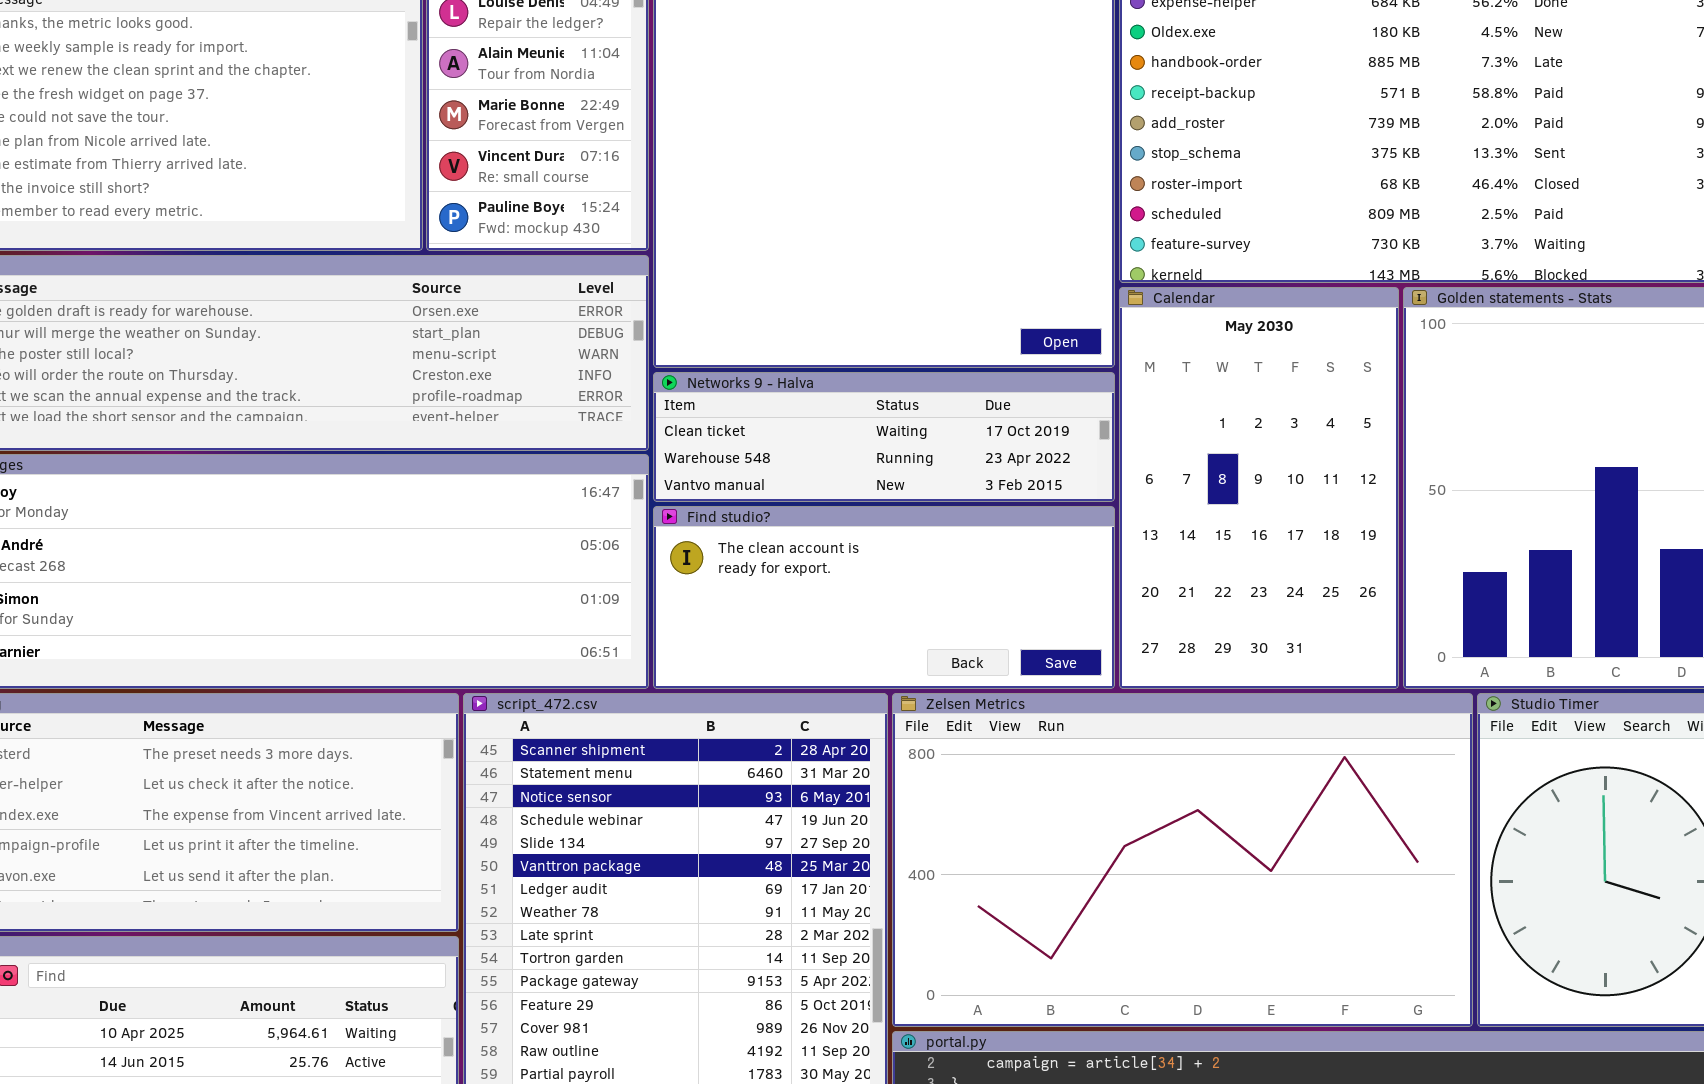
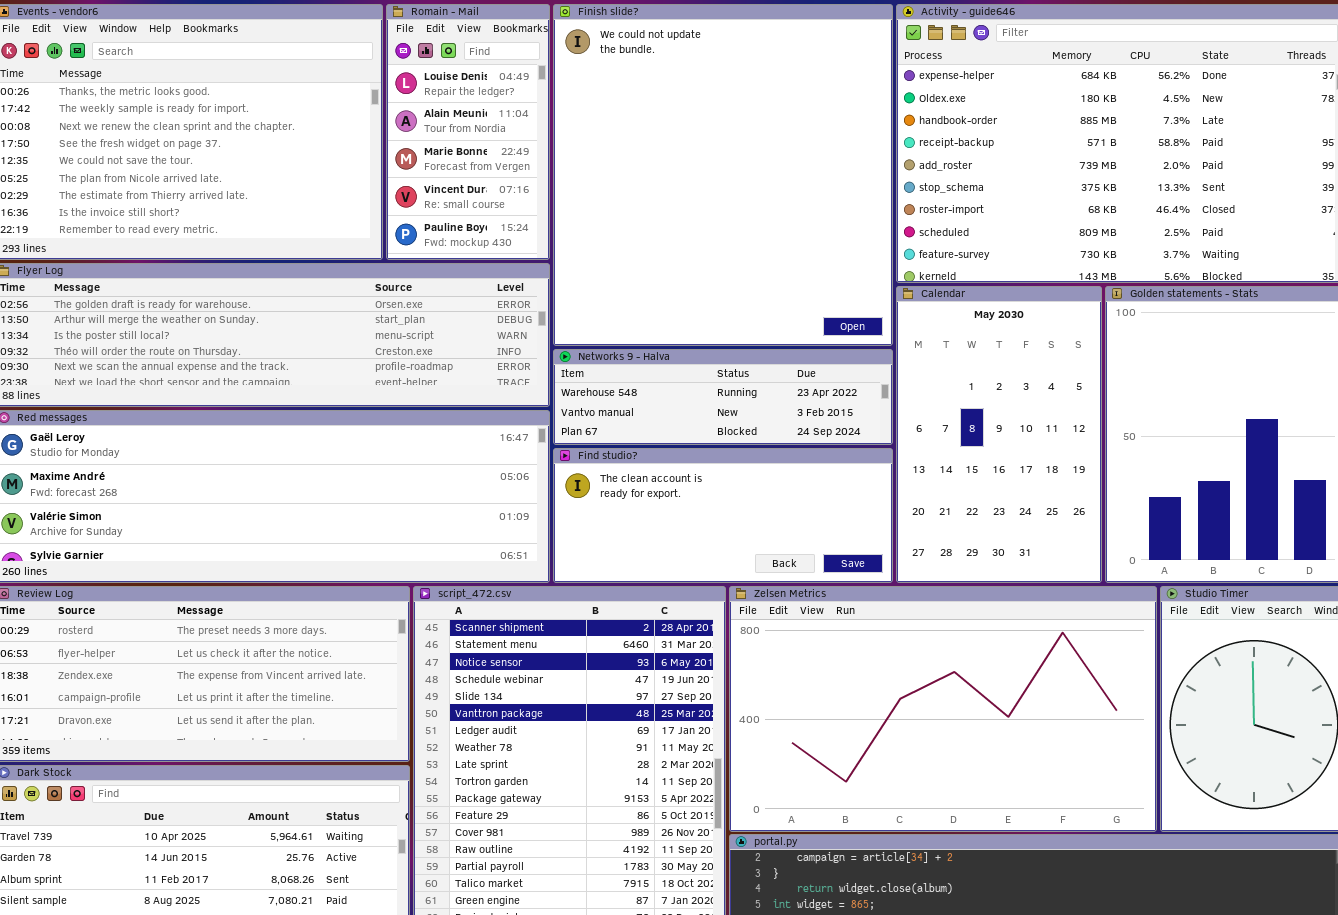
Networks 9 - Halva: [653,372,1115,502] -> [553,349,893,445], scrolled down 1 row

